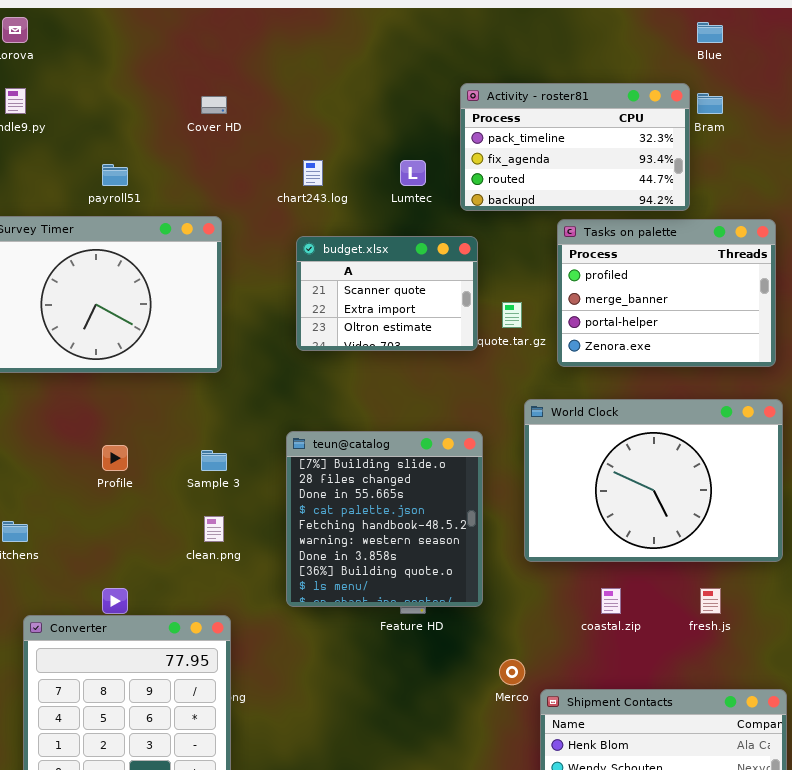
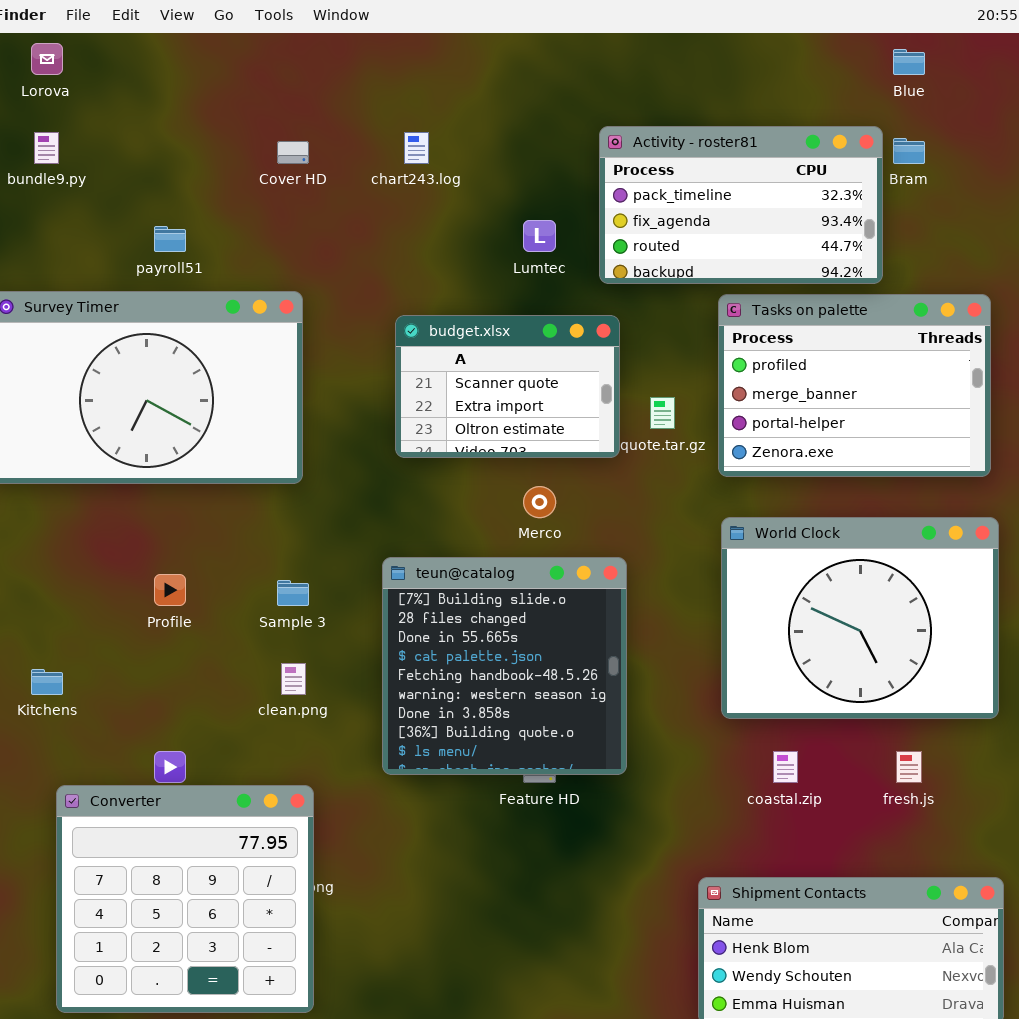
chart243.log: [303,160,323,186] -> [404,132,429,164], moved
World Clock: [524,399,783,562] -> [721,517,999,719], resized
Merco: [499,659,525,685] -> [523,486,556,518], moved

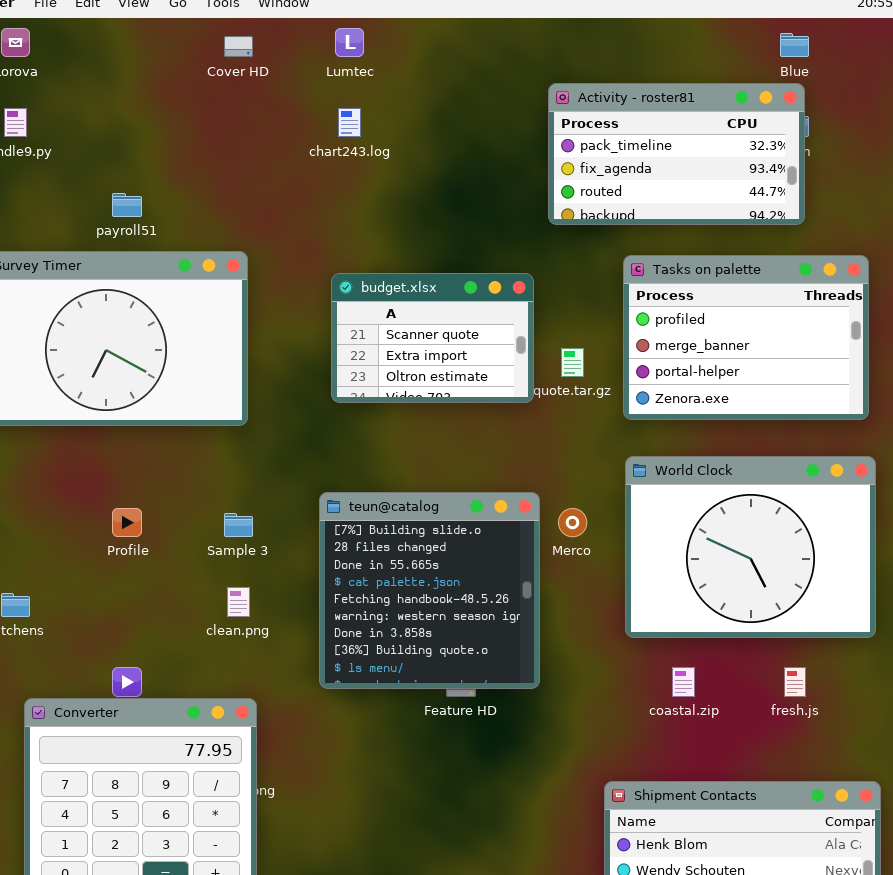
Activity - roster81: [599,126,883,284] -> [548,83,805,225], moved
Cover HD: [277,141,309,164] -> [224,36,253,57], moved
Lumtec: [523,220,556,252] -> [335,28,364,57], moved
Merco: [523,486,556,518] -> [558,508,587,537], moved

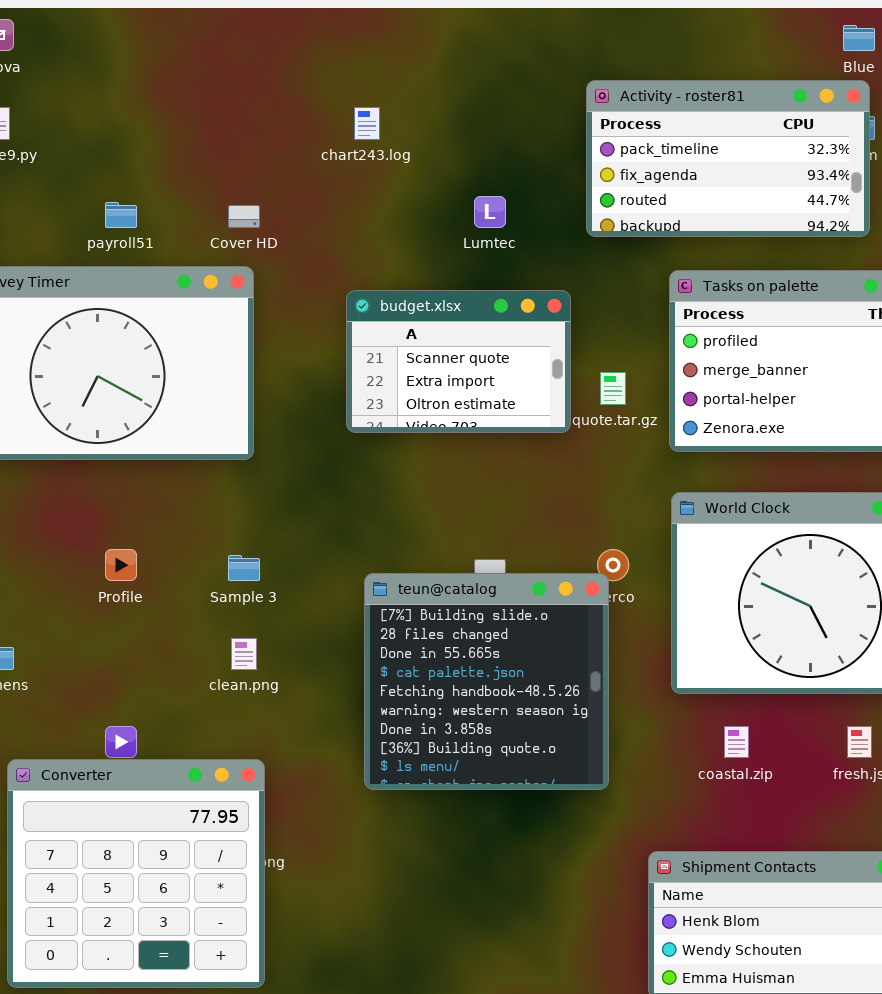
Lumtec: [335,28,364,57] -> [474,196,506,228], moved
Cover HD: [224,36,253,57] -> [228,205,260,228], moved
teun@catalog: [319,492,540,689] -> [364,573,609,790], moved

